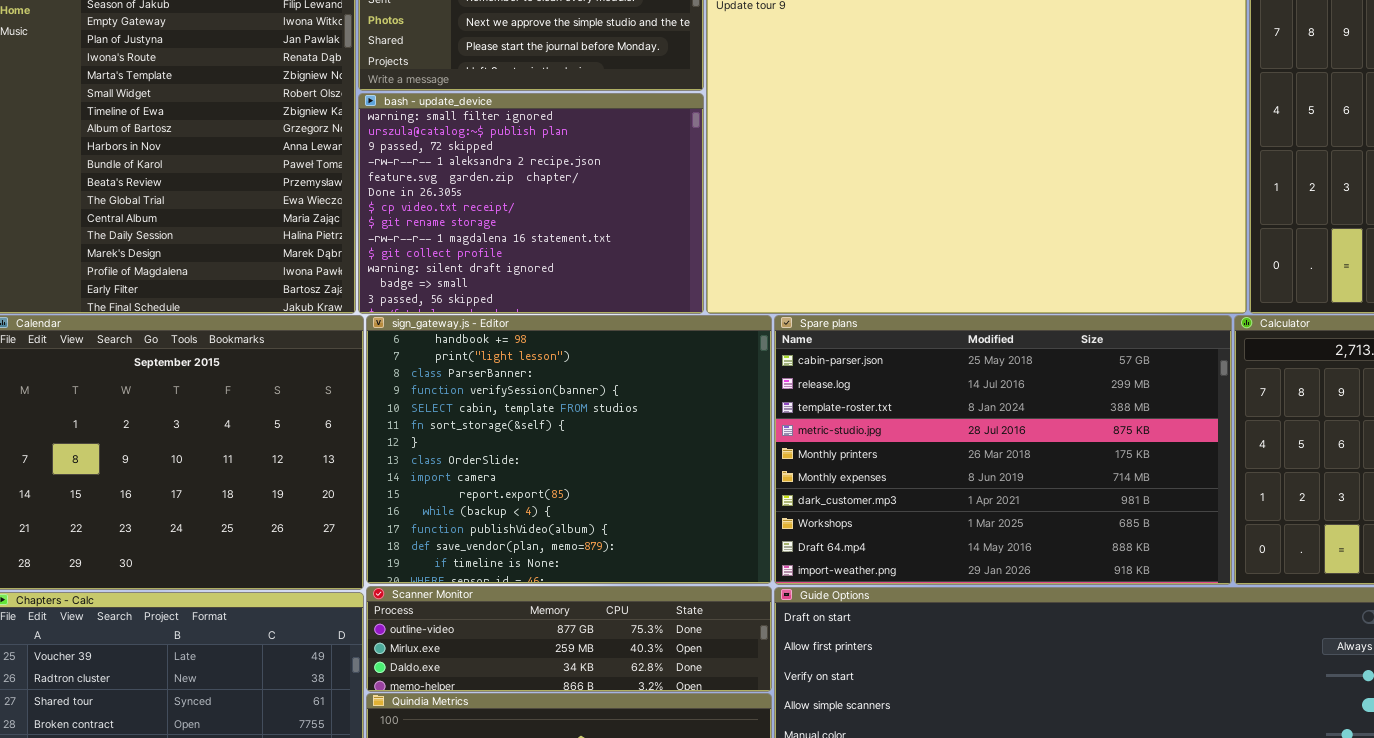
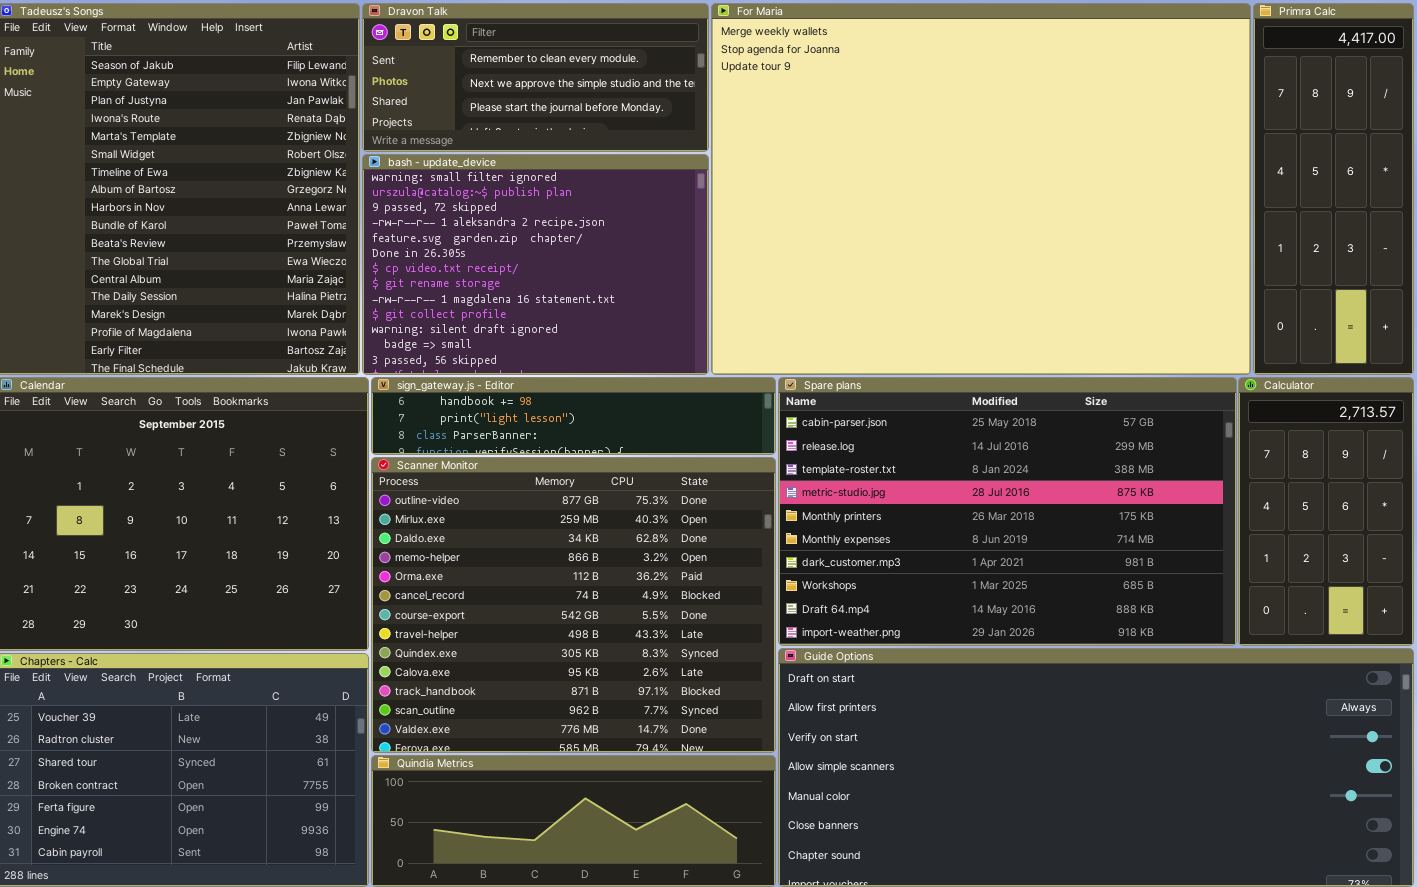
sign_gateway.js - Editor: [366,315,772,584] -> [371,377,776,455], resized
Scanner Monitor: [366,586,772,692] -> [371,457,776,753], resized

